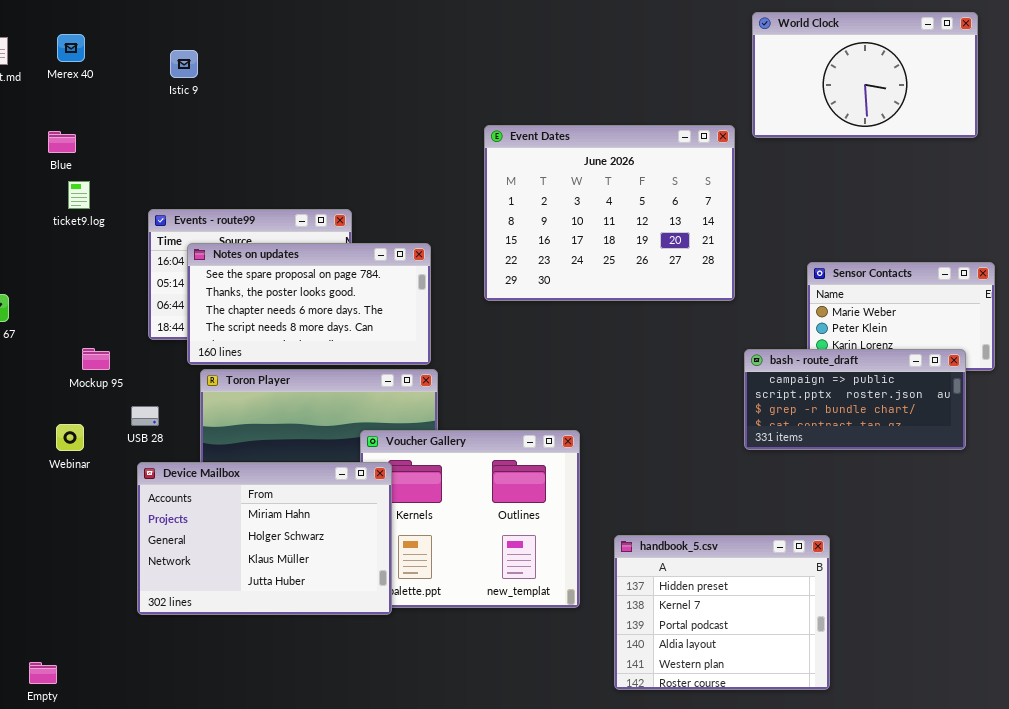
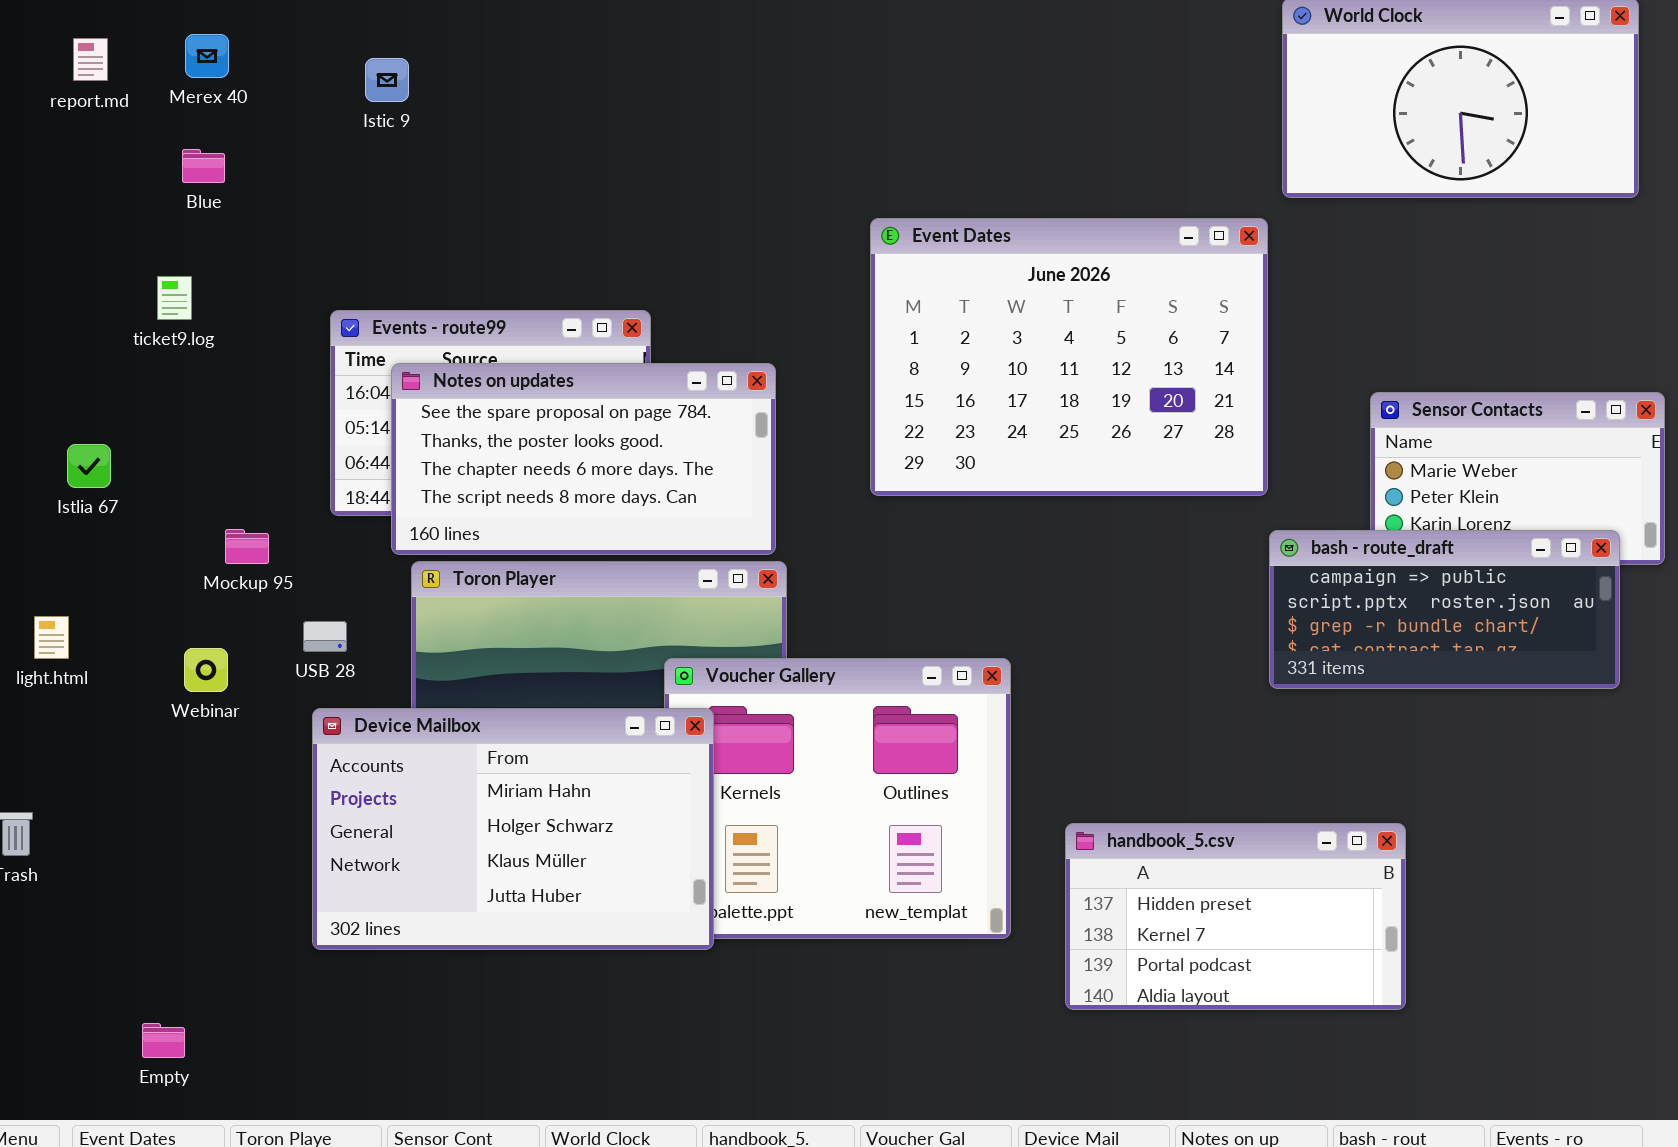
Event Dates: [484,125,735,301] -> [870,218,1268,496], moved
Blue: [48,131,76,153] -> [182,149,225,183], moved
ticket9.log: [68,181,90,209] -> [157,276,192,320], moved
handbook_5.csv: [614,535,830,690] -> [1065,823,1406,1010], resized

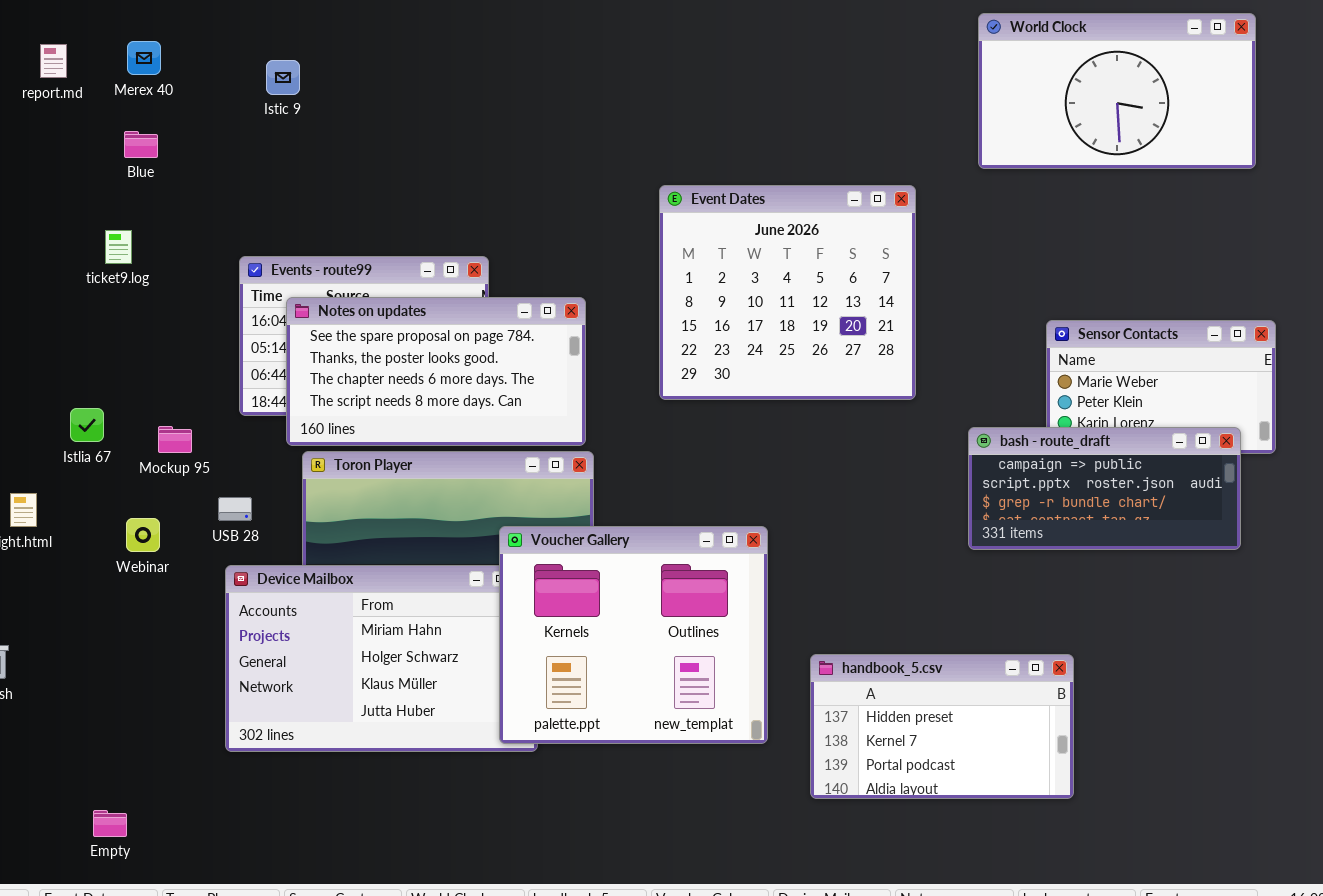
Event Dates: [870,218,1268,496] -> [659,185,916,400], resized
Istlia 67: [67,444,111,488] -> [70,408,104,442], moved
Voucher Gallery: [664,658,1011,939] -> [499,526,768,744], raised

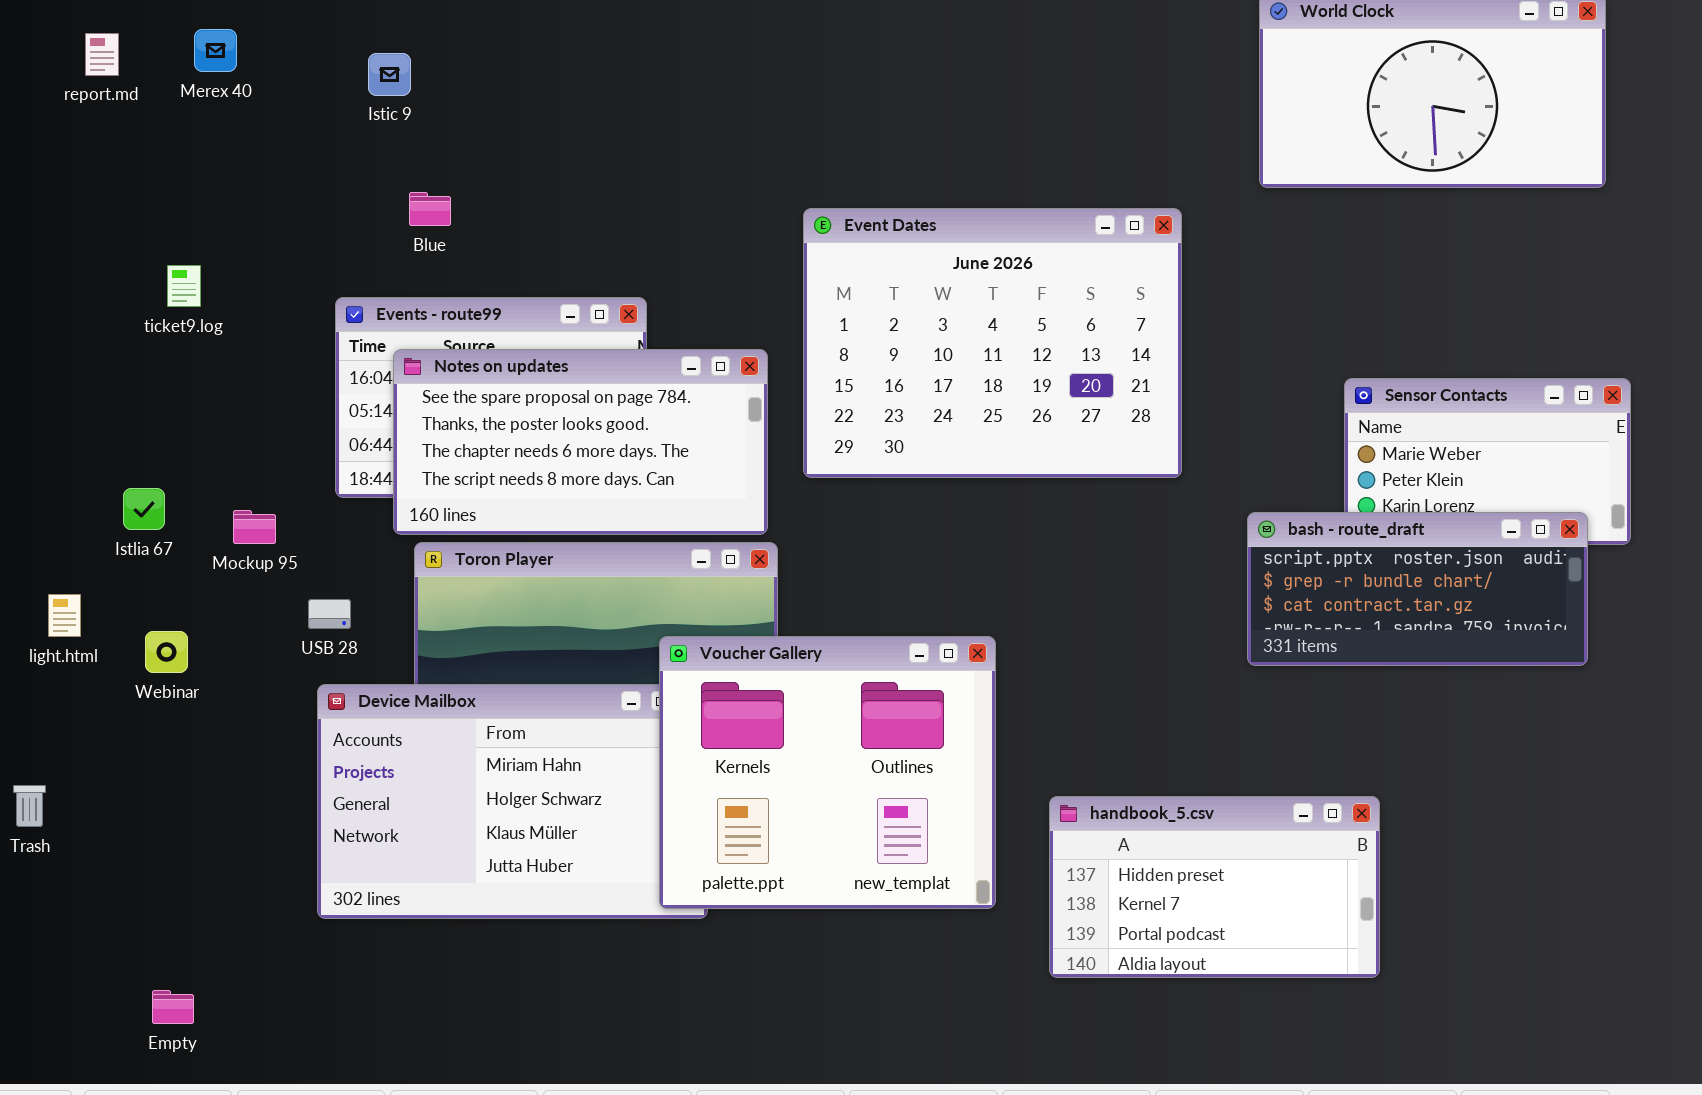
Blue: [124,131,158,158] -> [409,192,451,226], moved
Event Dates: [659,185,916,400] -> [803,208,1182,478], resized
bash - route_draft: [968,427,1241,550] -> [1247,512,1588,666], scrolled down 1 row
Webinar: [126,518,160,552] -> [145,631,188,673], moved

